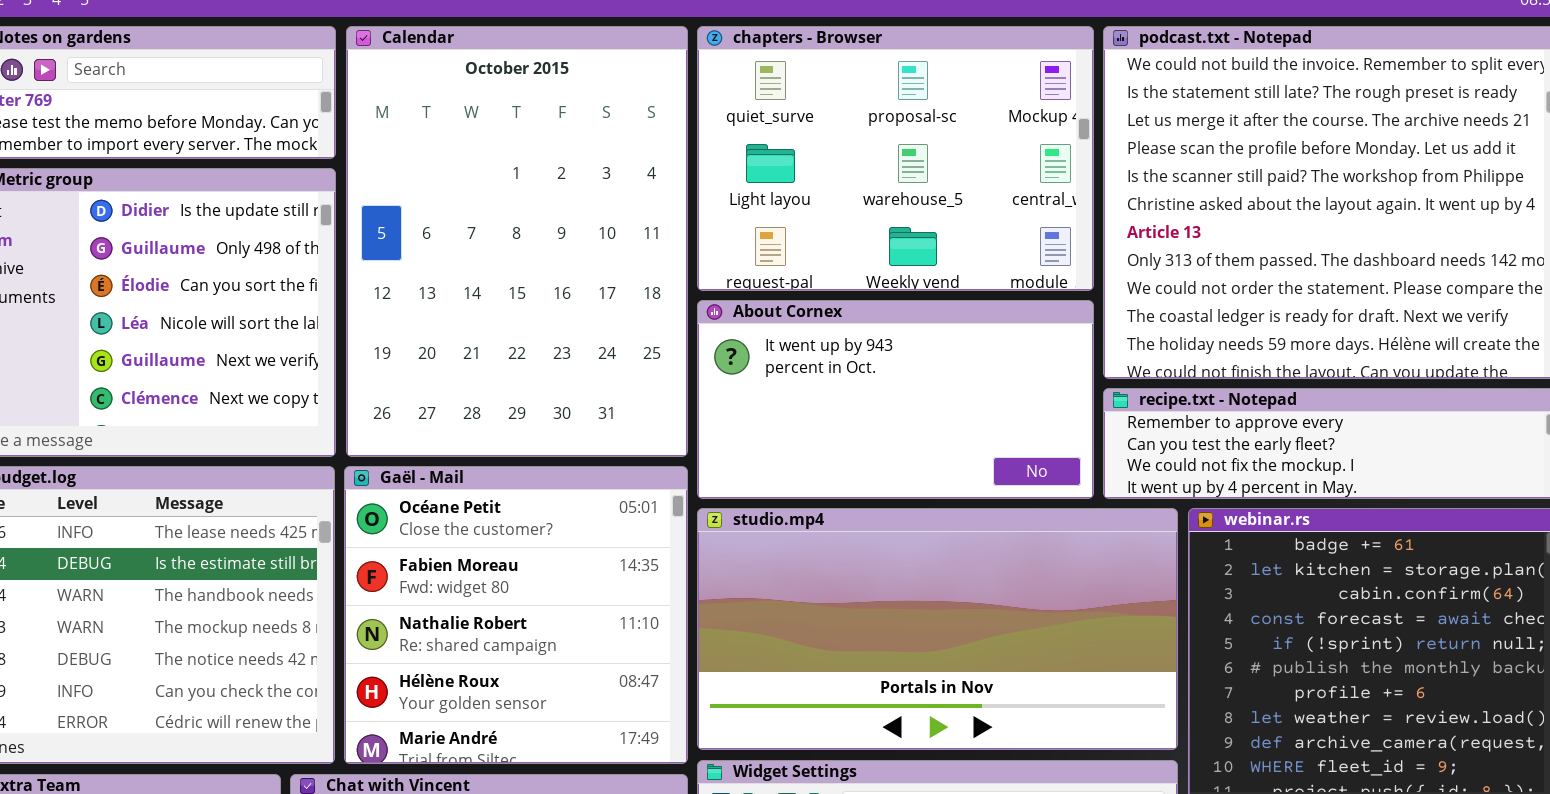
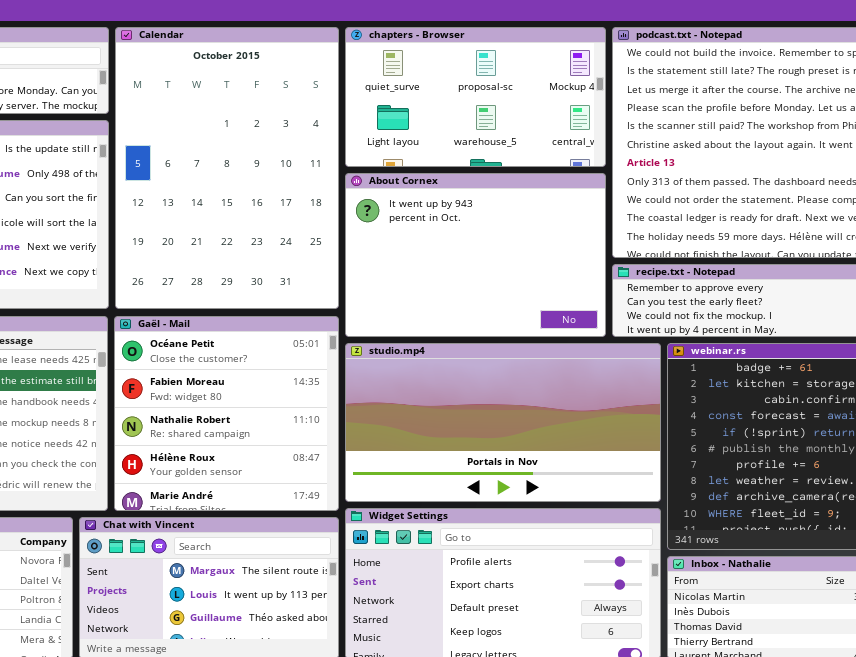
chapters - Browser: [697,26,1094,291] -> [345,27,606,167], resized
About Cornex: [697,300,1094,499] -> [345,173,606,337], resized

